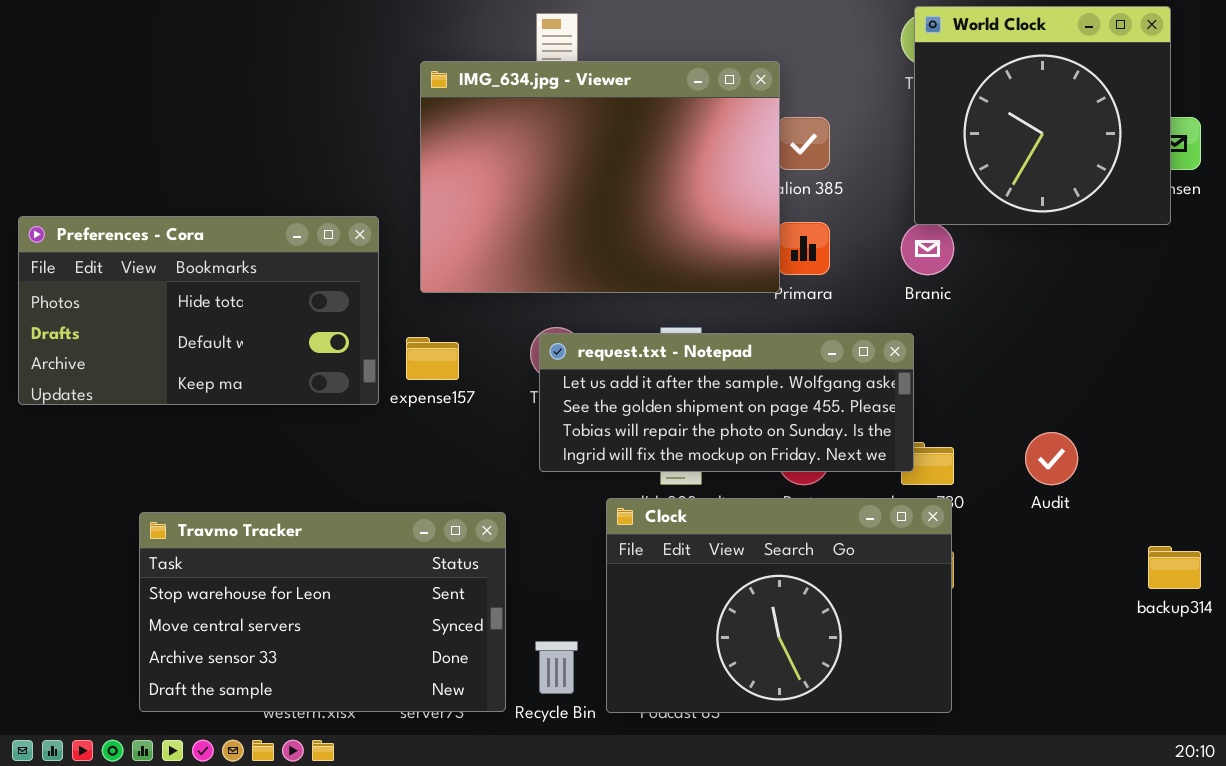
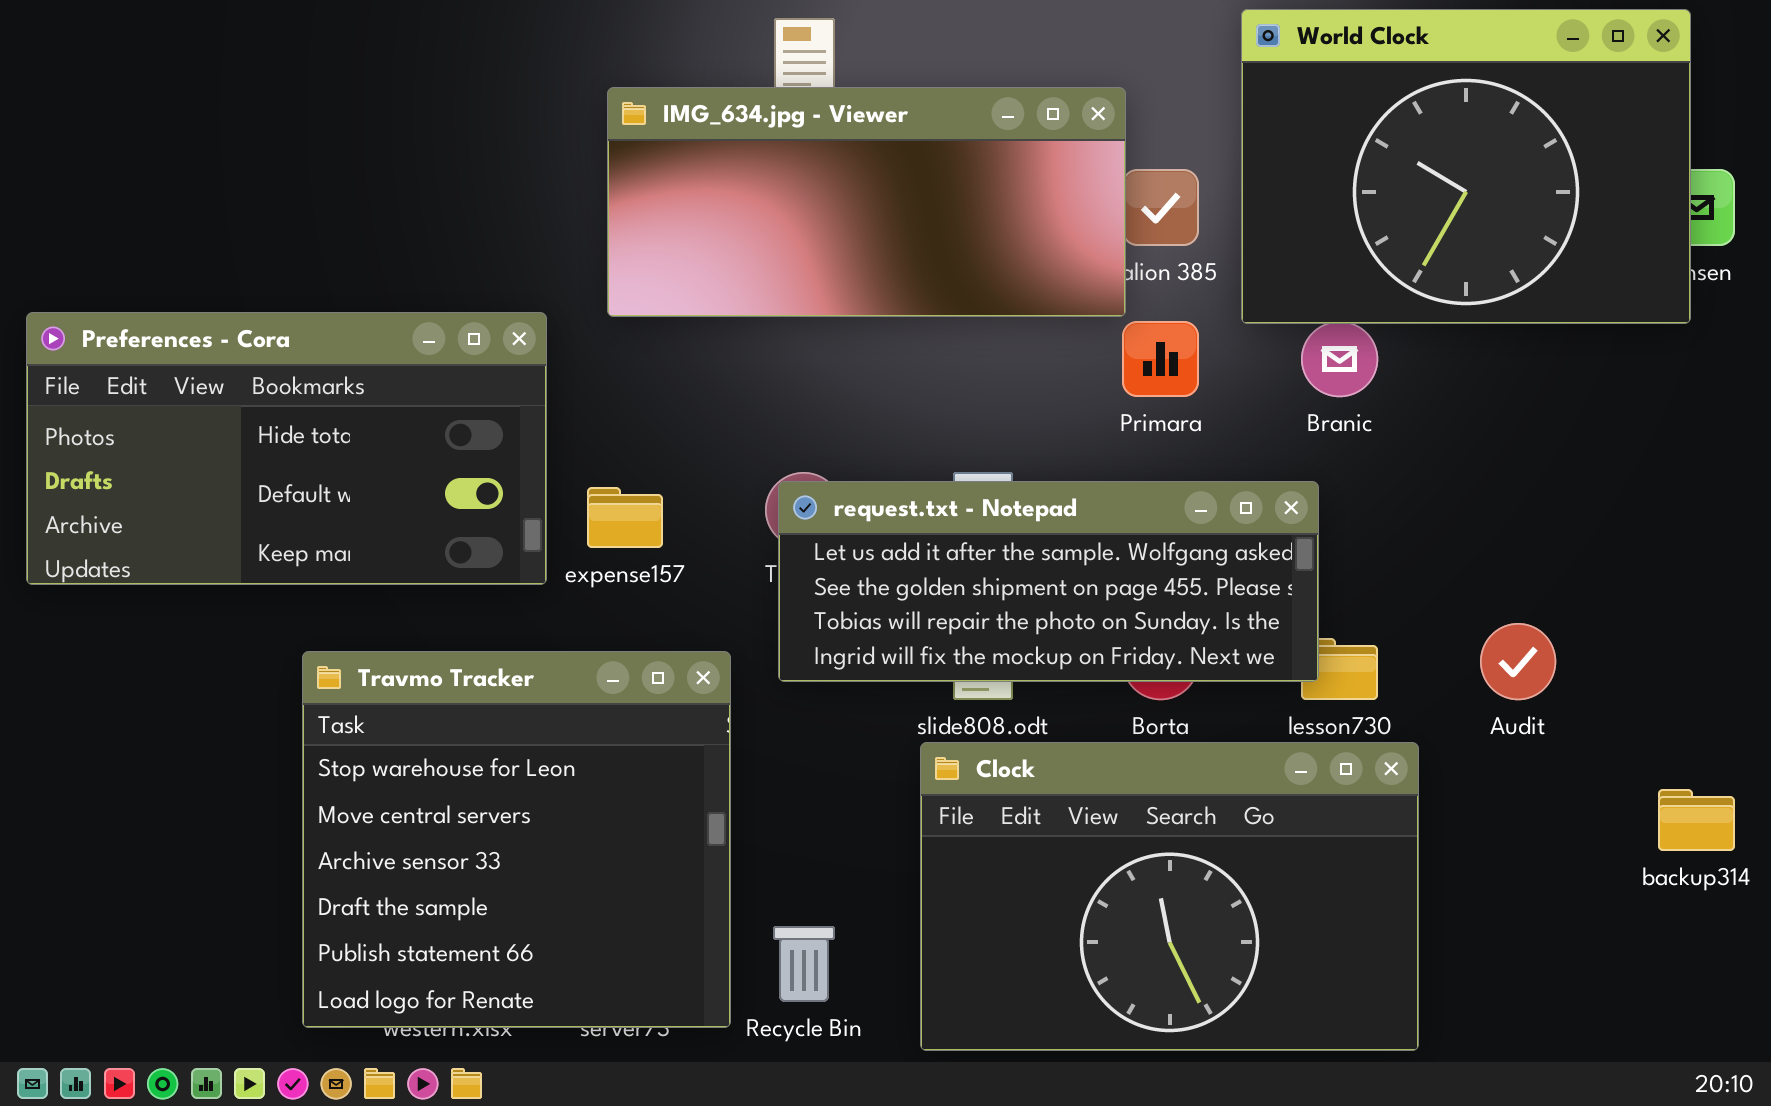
World Clock: [914,6,1171,225] -> [1241,9,1691,324], resized
IMG_634.jpg - Viewer: [420,61,780,293] -> [607,87,1126,317], resized
Clock: [606,498,952,713] -> [920,742,1419,1051], moved
Travmo Tracker: [139,512,506,712] -> [302,651,731,1028], resized

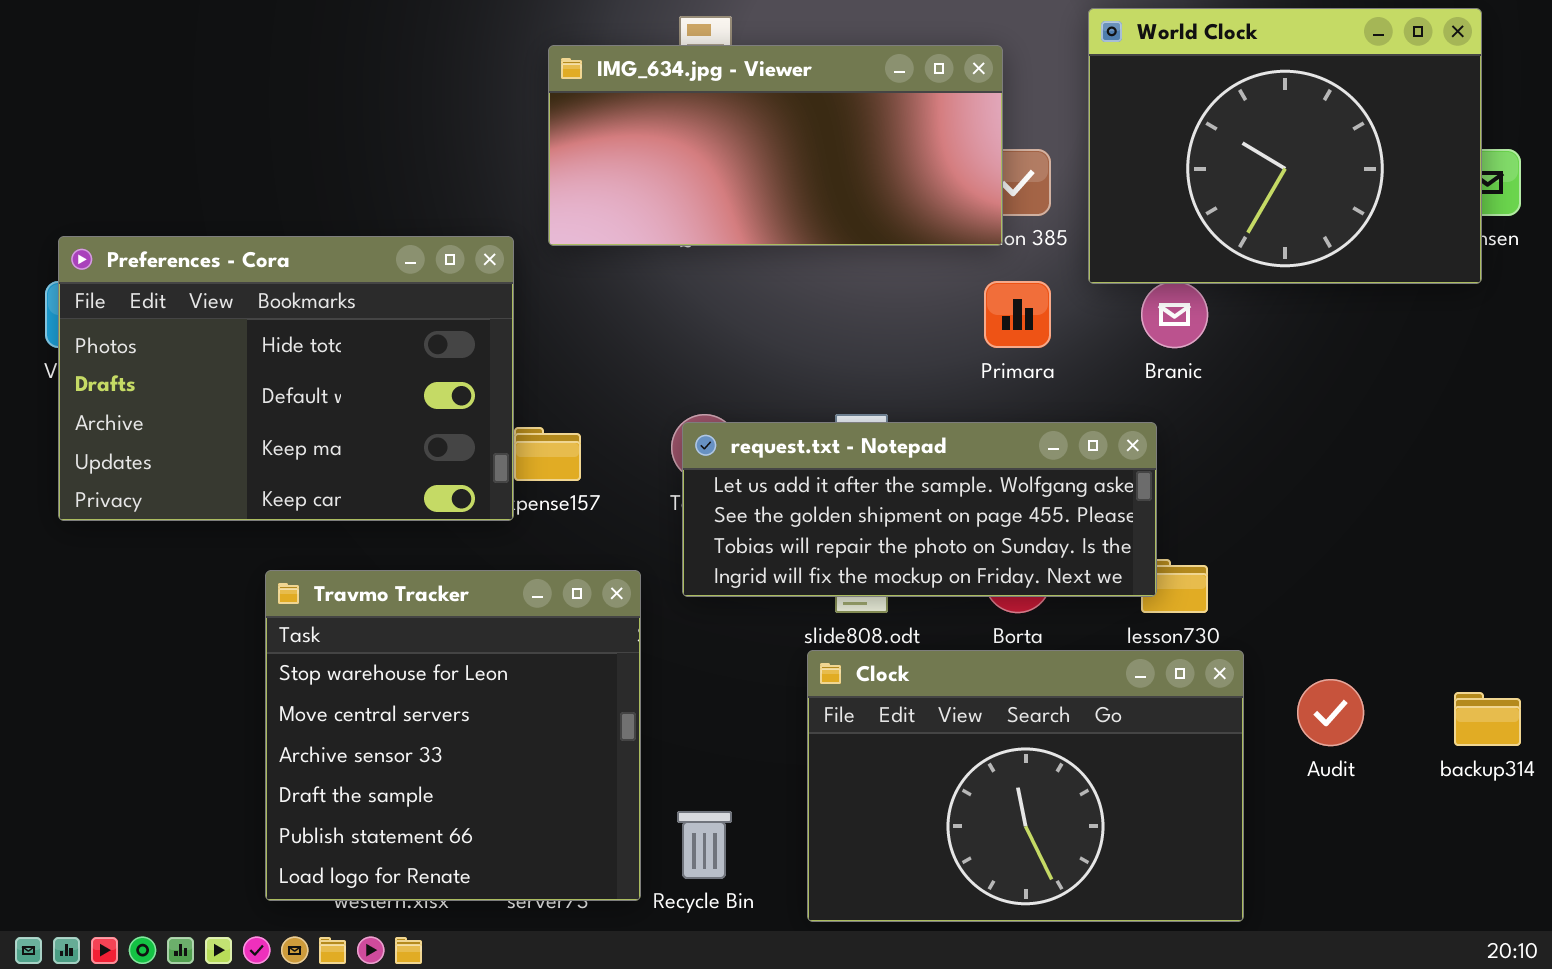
IMG_634.jpg - Viewer: [607,87,1126,317] -> [548,45,1003,246], moved
Preferences - Cora: [26,312,547,585] -> [58,236,514,521], moved, resized
Audit: [1480,623,1556,700] -> [1297,679,1364,746], moved

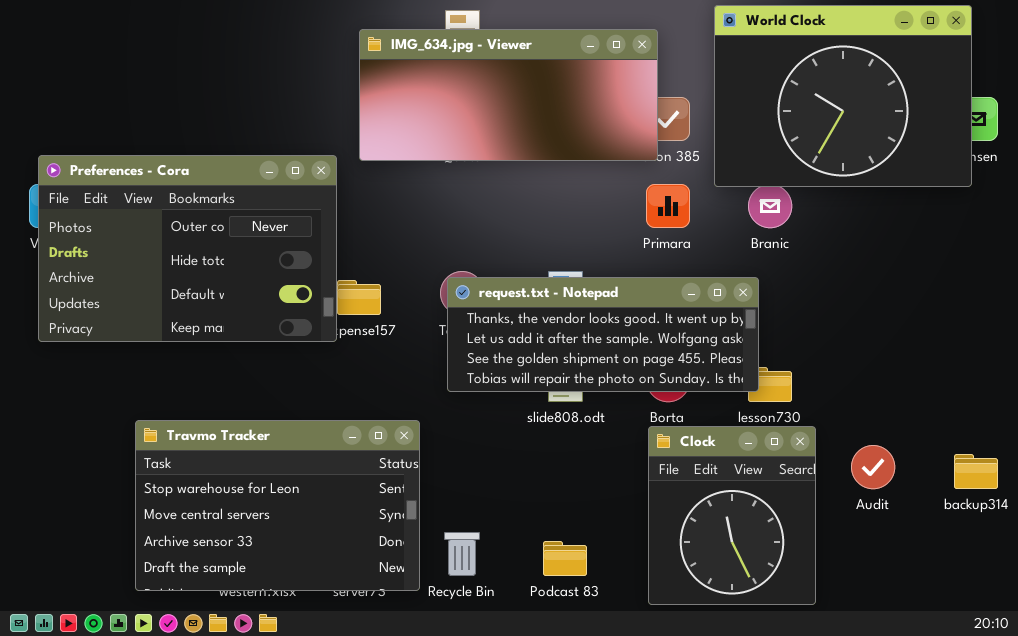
Preferences - Cora: [58,236,514,521] -> [38,155,337,342], scrolled up 1 row
request.txt - Notepad: [682,422,1157,597] -> [447,277,759,392], scrolled up 1 row
Travmo Tracker: [265,570,641,901] -> [135,420,420,591], resized
Clock: [807,650,1244,922] -> [648,426,816,605], resized

